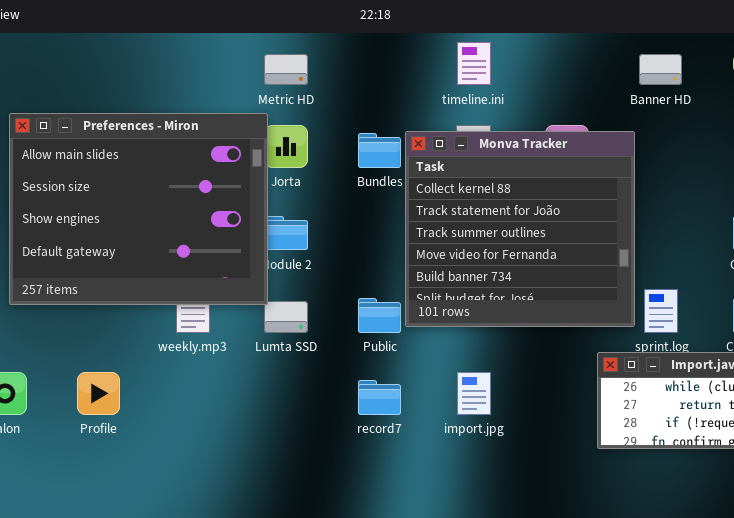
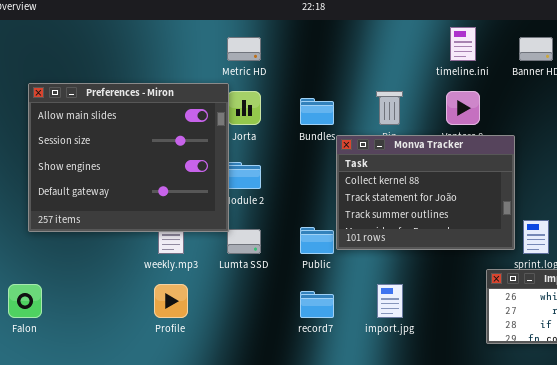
timeline.ini: [457,42,491,85] -> [450,27,476,61], moved
Monva Tracker: [405,131,635,327] -> [336,135,515,250], resized
Profile: [77,372,120,415] -> [154,284,188,318], moved

